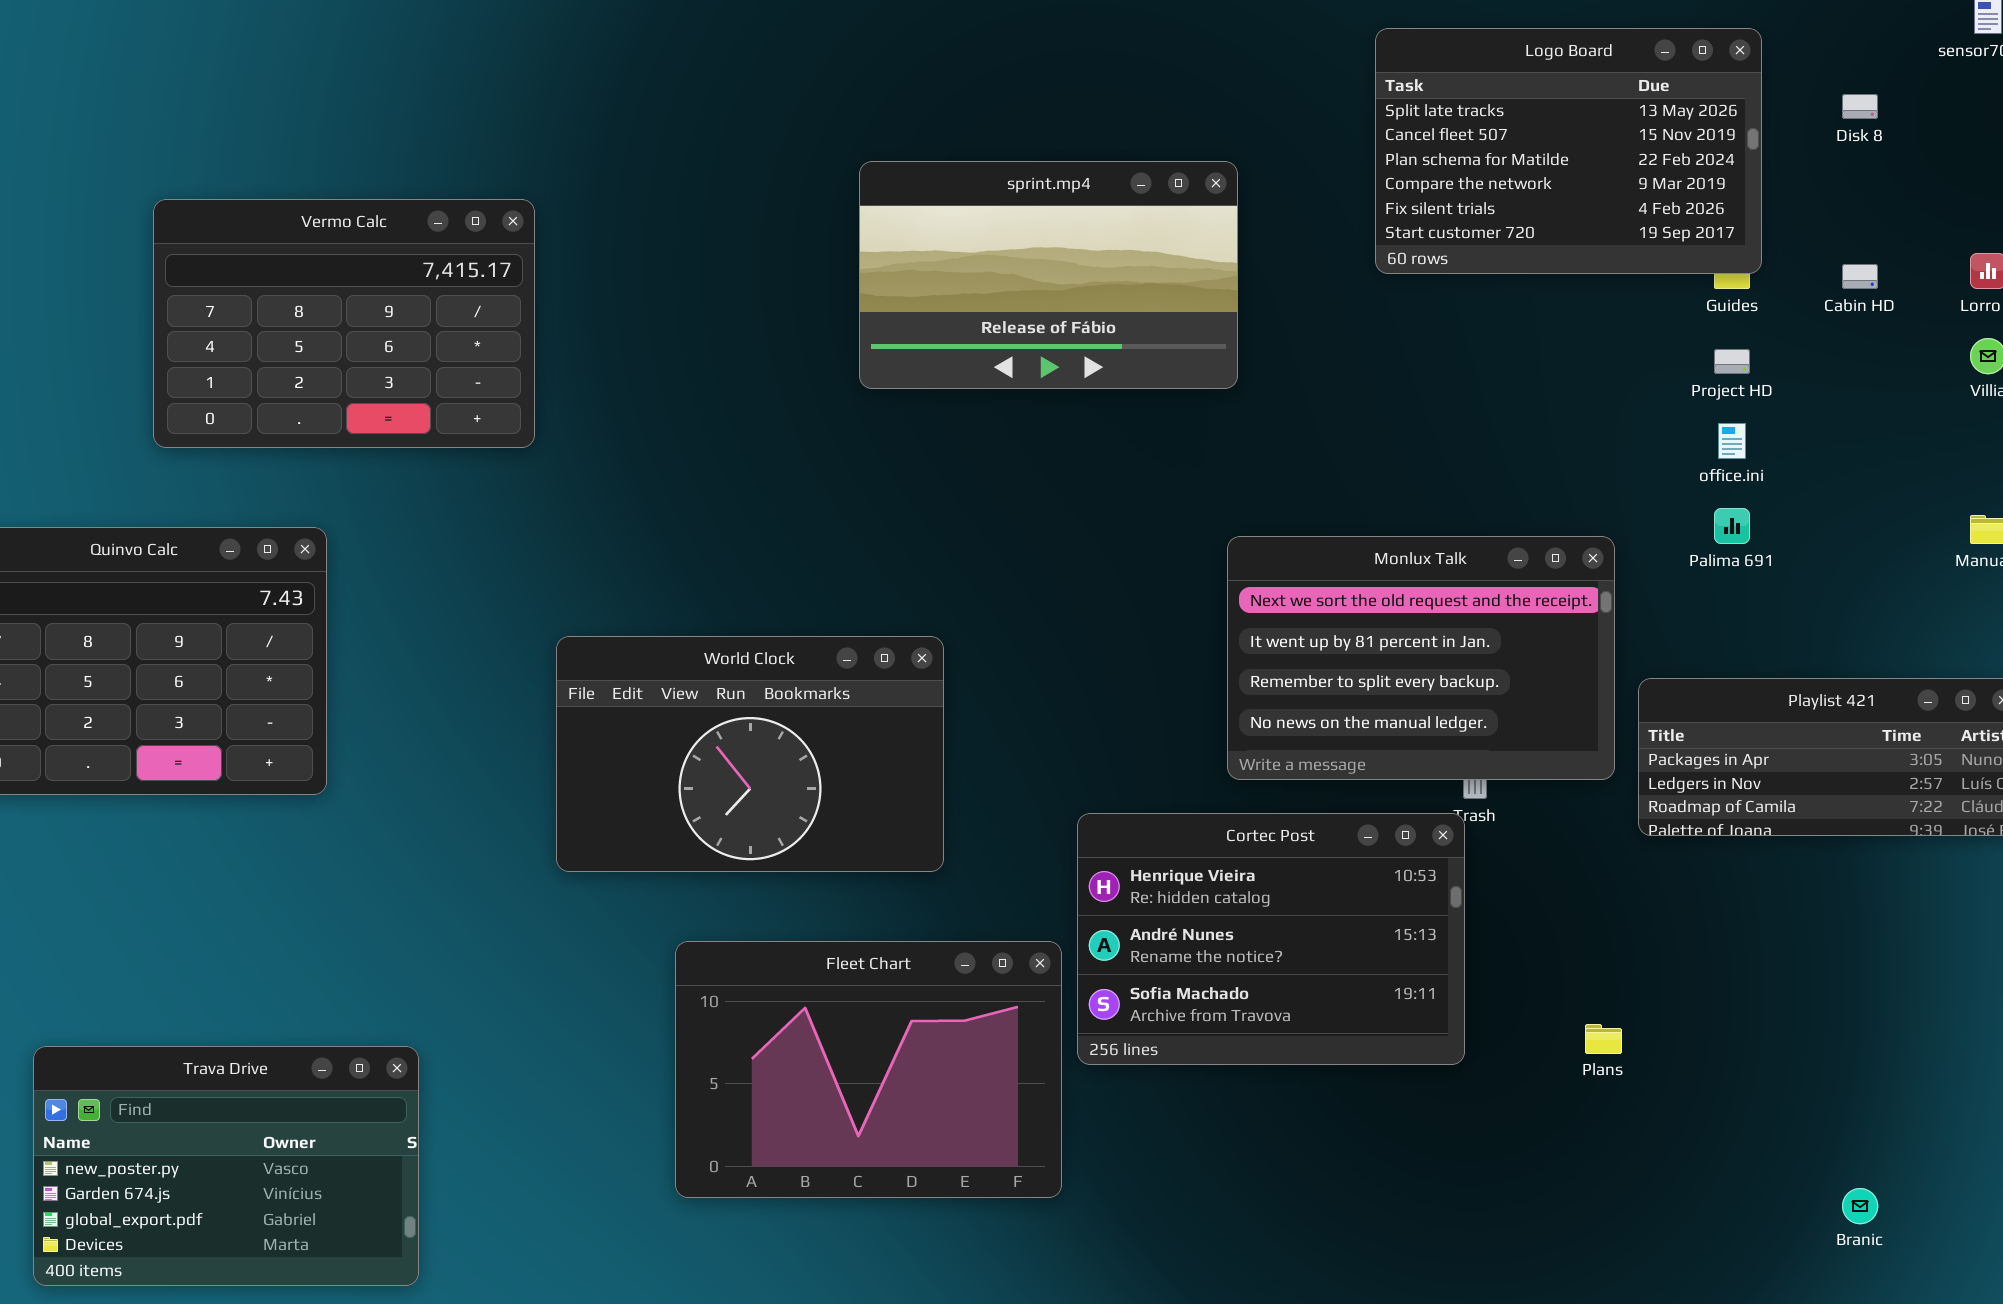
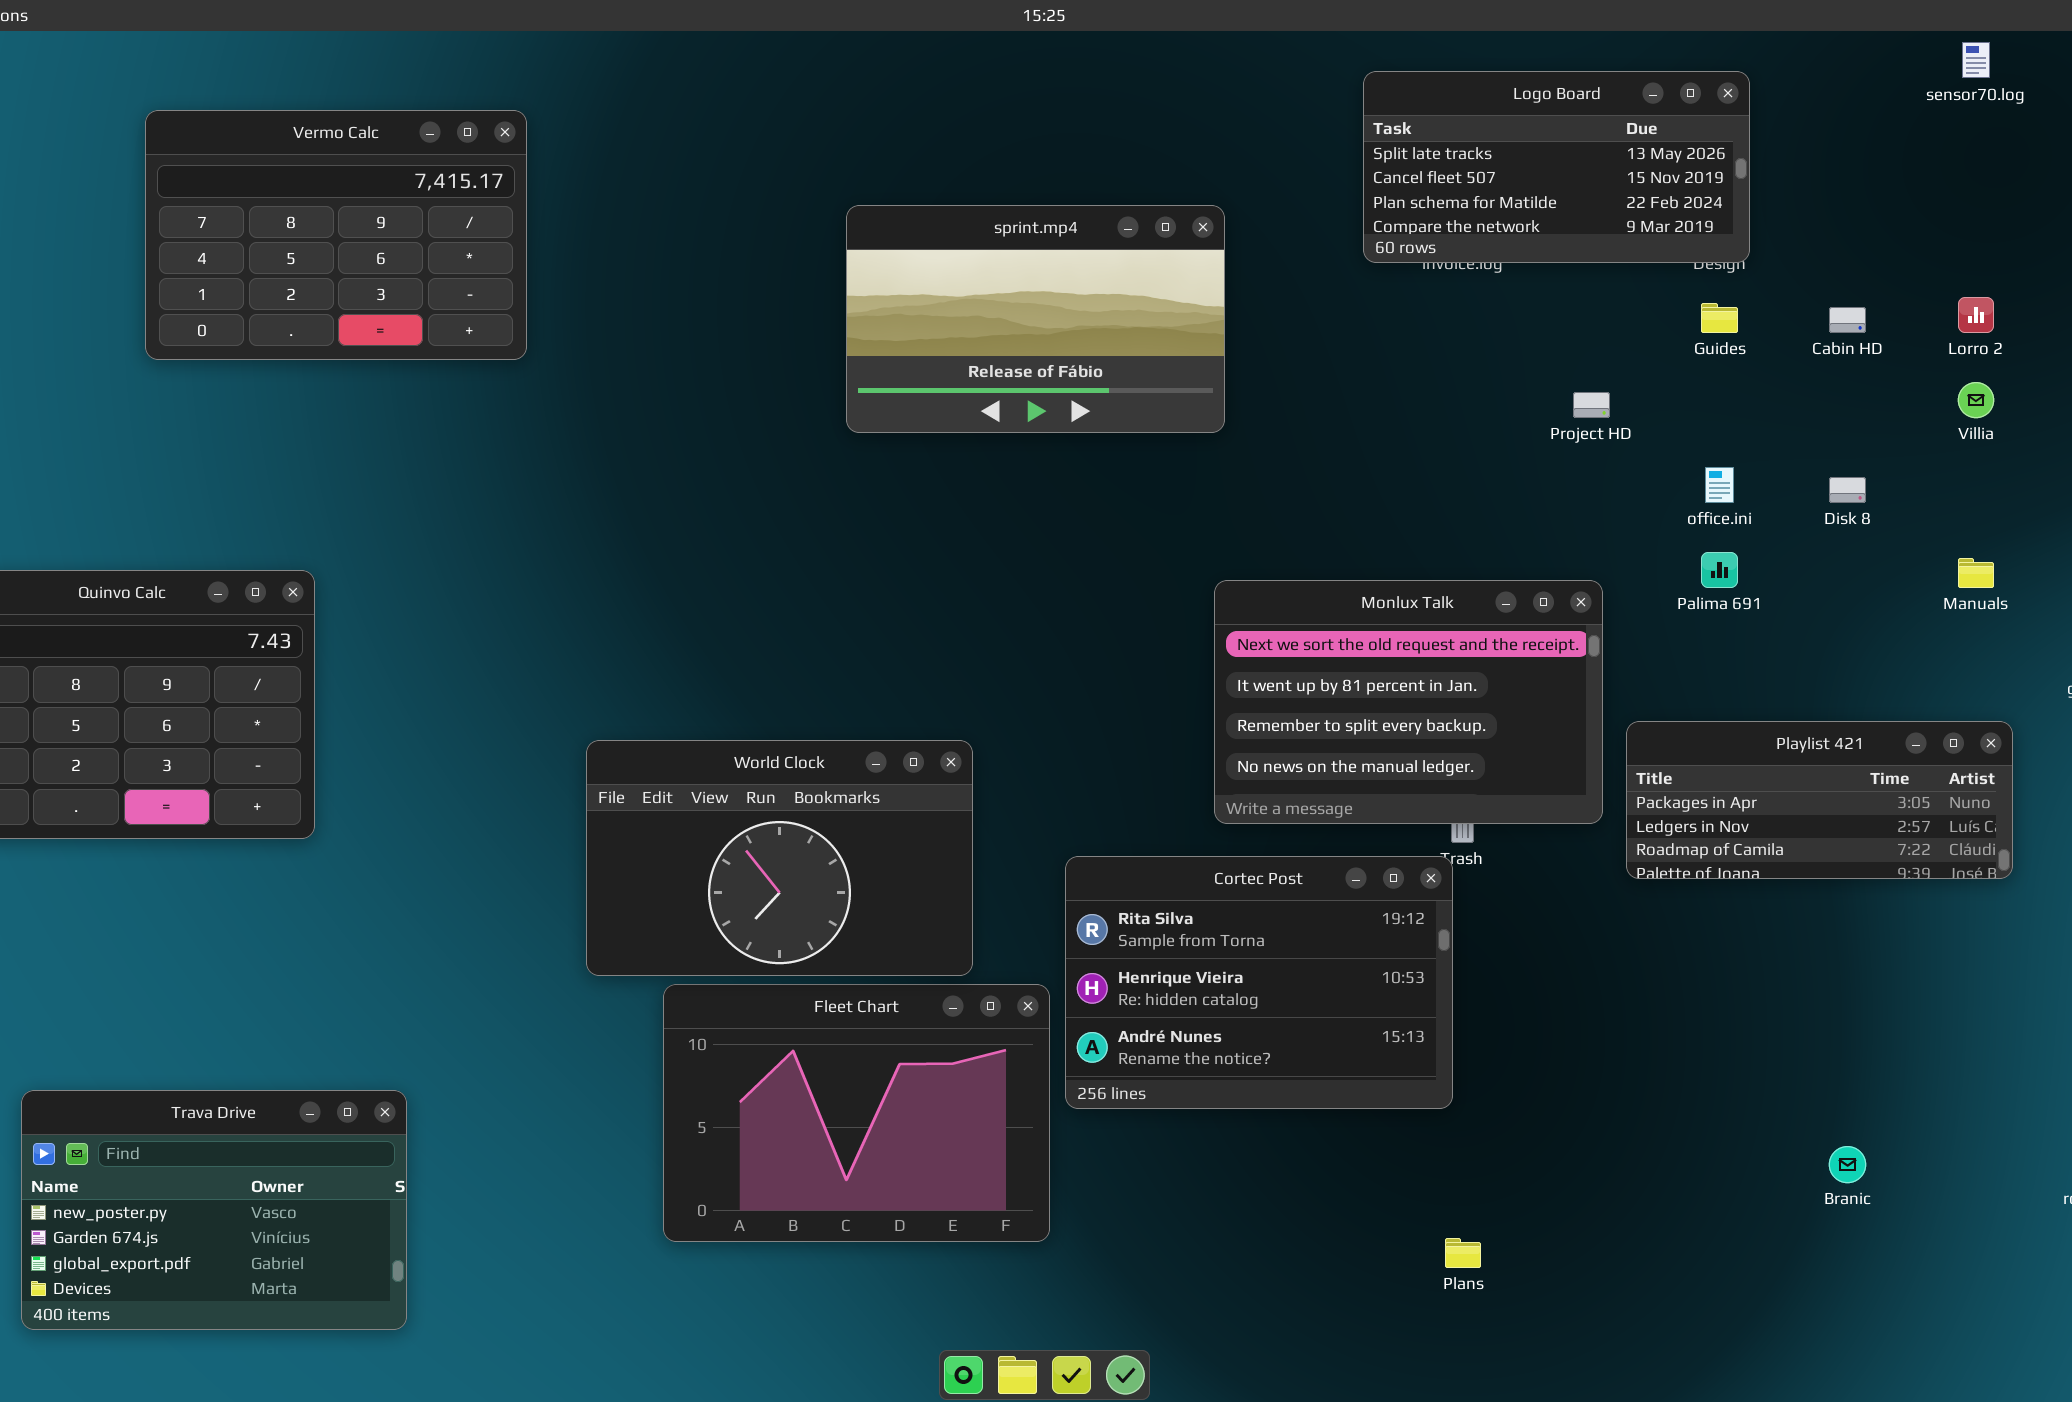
Logo Board: [1375,28,1762,274] -> [1363,71,1750,263], resized
Disk 8: [1842,94,1878,119] -> [1829,477,1866,503], moved
Vermo Calc: [153,199,535,448] -> [145,110,527,360], moved
Project HD: [1714,349,1750,374] -> [1573,392,1610,418], moved
World Clock: [556,636,944,872] -> [586,740,973,976], moved
Cortec Post: [1077,813,1465,1065] -> [1065,856,1453,1109], scrolled up 1 row
Plans: [1585,1024,1622,1054] -> [1445,1238,1481,1268], moved
Branic: [1842,1188,1878,1224] -> [1829,1146,1866,1183], moved

